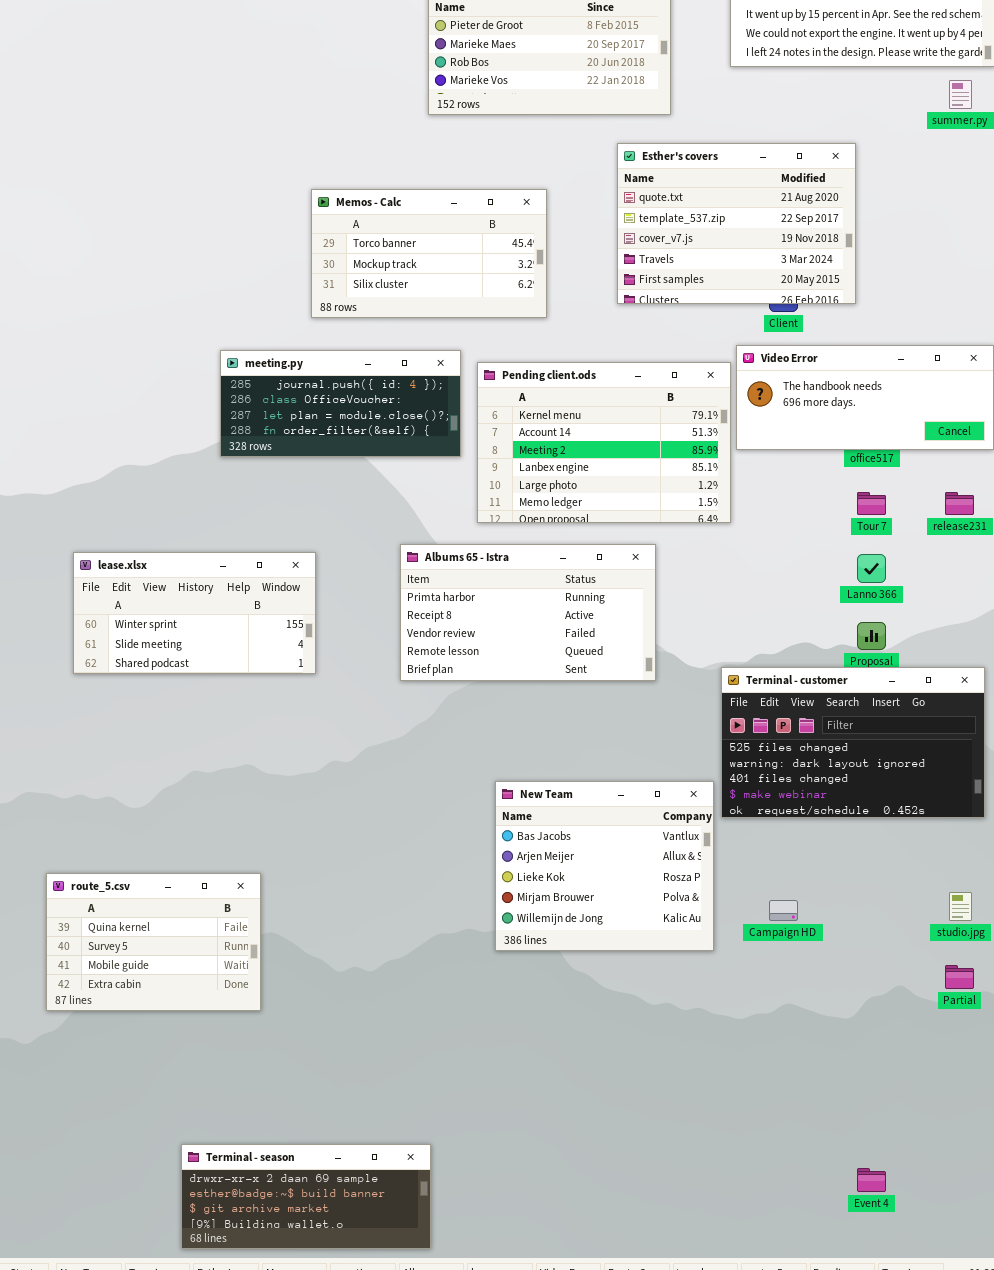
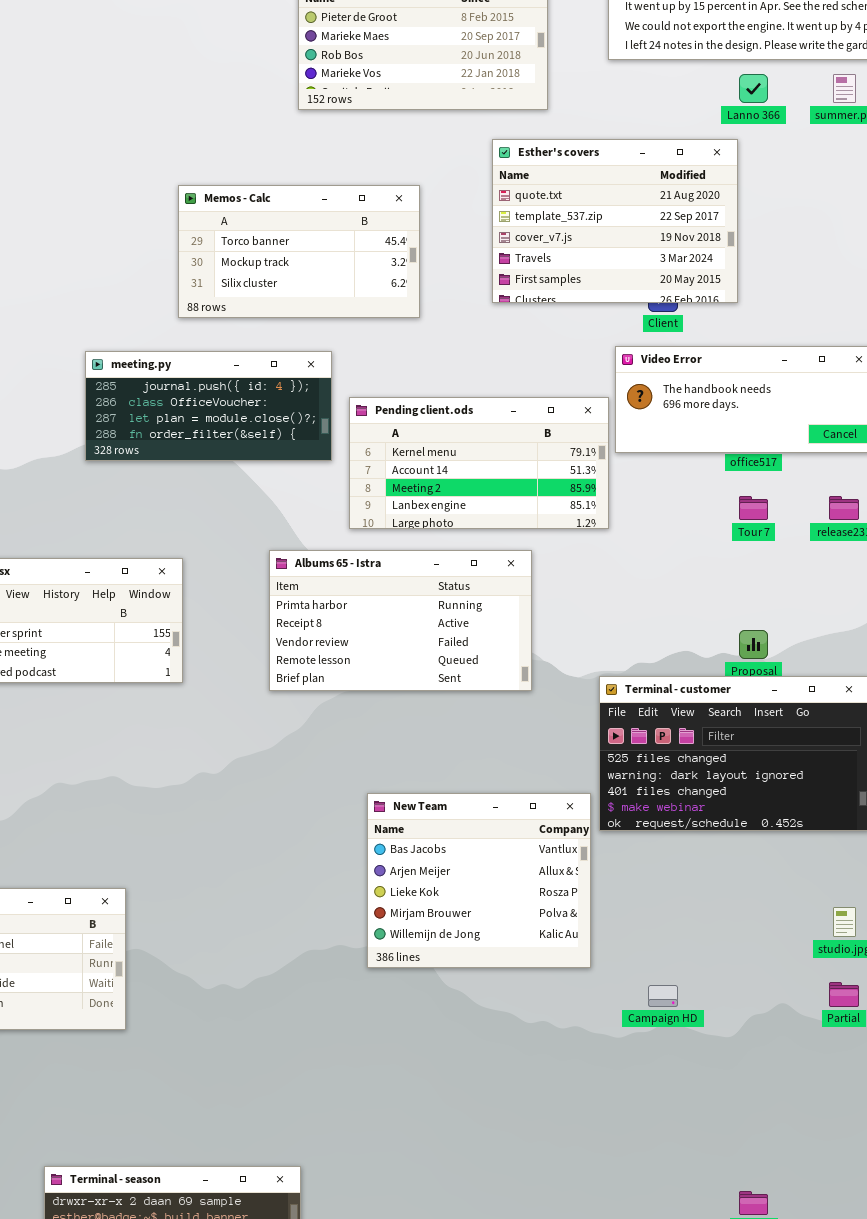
Pending client.ods: [477,362,731,523] -> [349,397,609,529], resized
Lanno 366: [857,554,886,583] -> [739,74,768,103], moved
Campaign HD: [769,900,798,921] -> [648,985,678,1007], moved

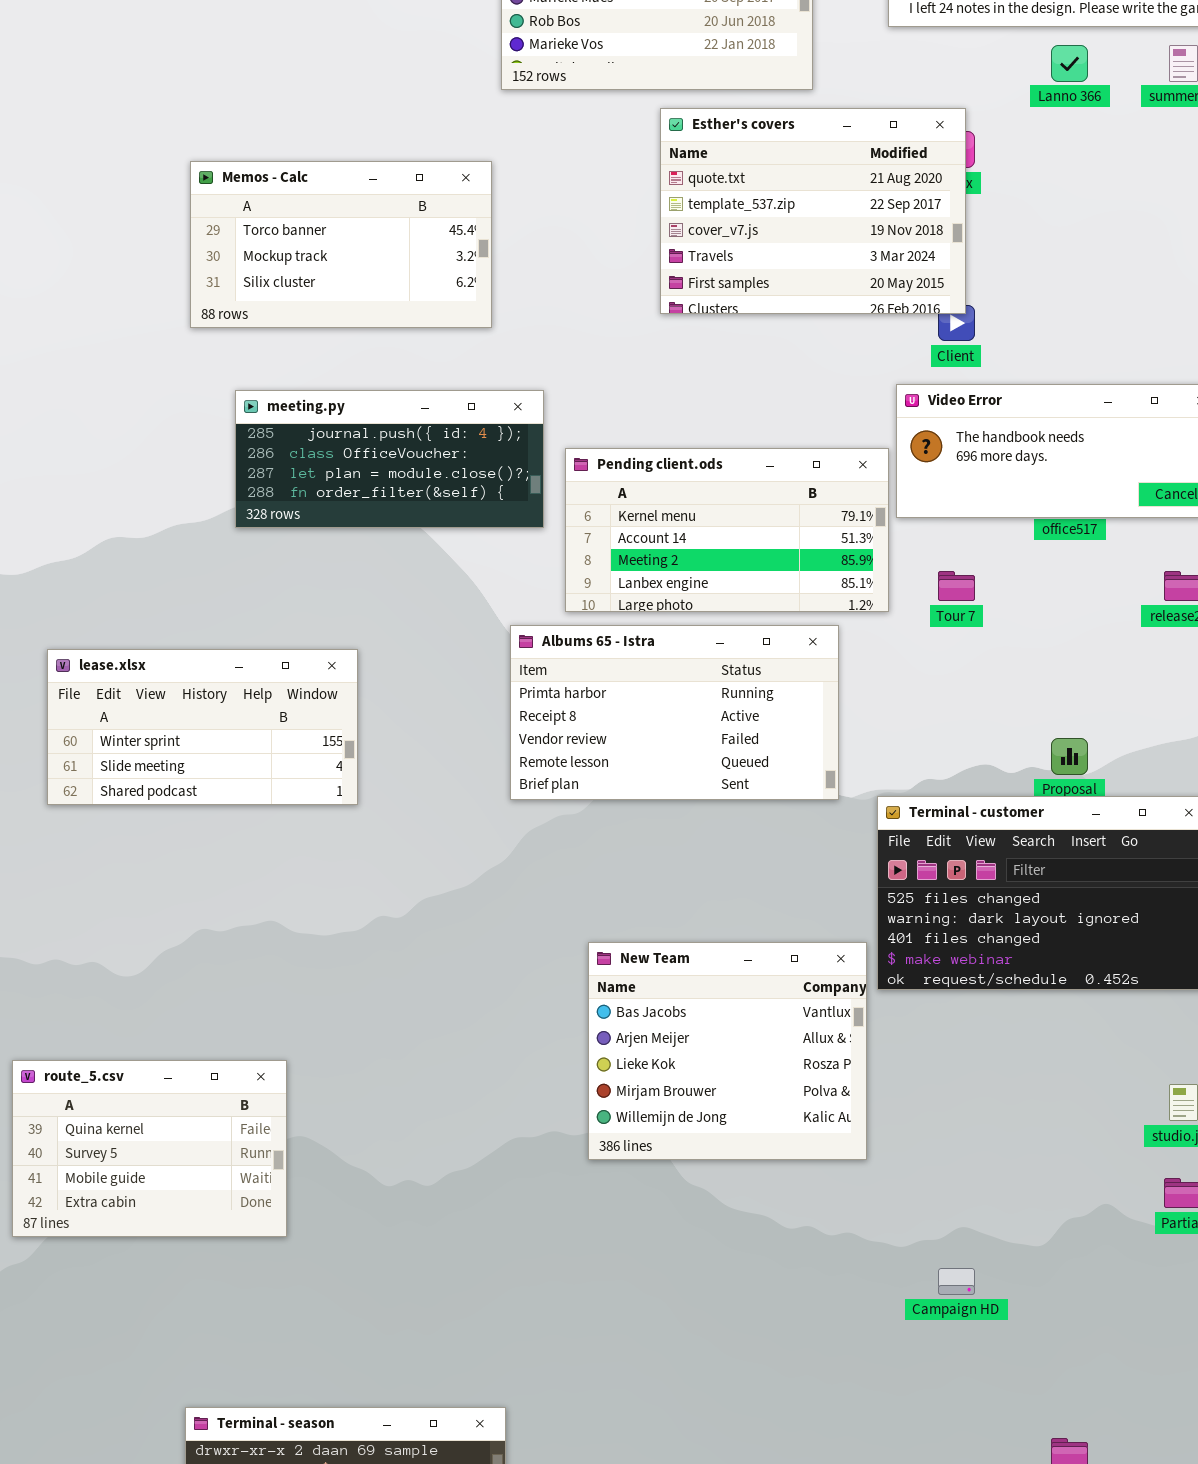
Esther's covers: [492,139,738,303] -> [660,108,966,314], moved
Memos - Calc: [178,185,420,318] -> [190,161,492,328], moved
Tour 7: [739,496,768,520] -> [938,571,975,601], moved
Albums 65 - Istra: [269,550,532,691] -> [510,625,839,800], moved
Campaign HD: [648,985,678,1007] -> [938,1268,975,1295], moved

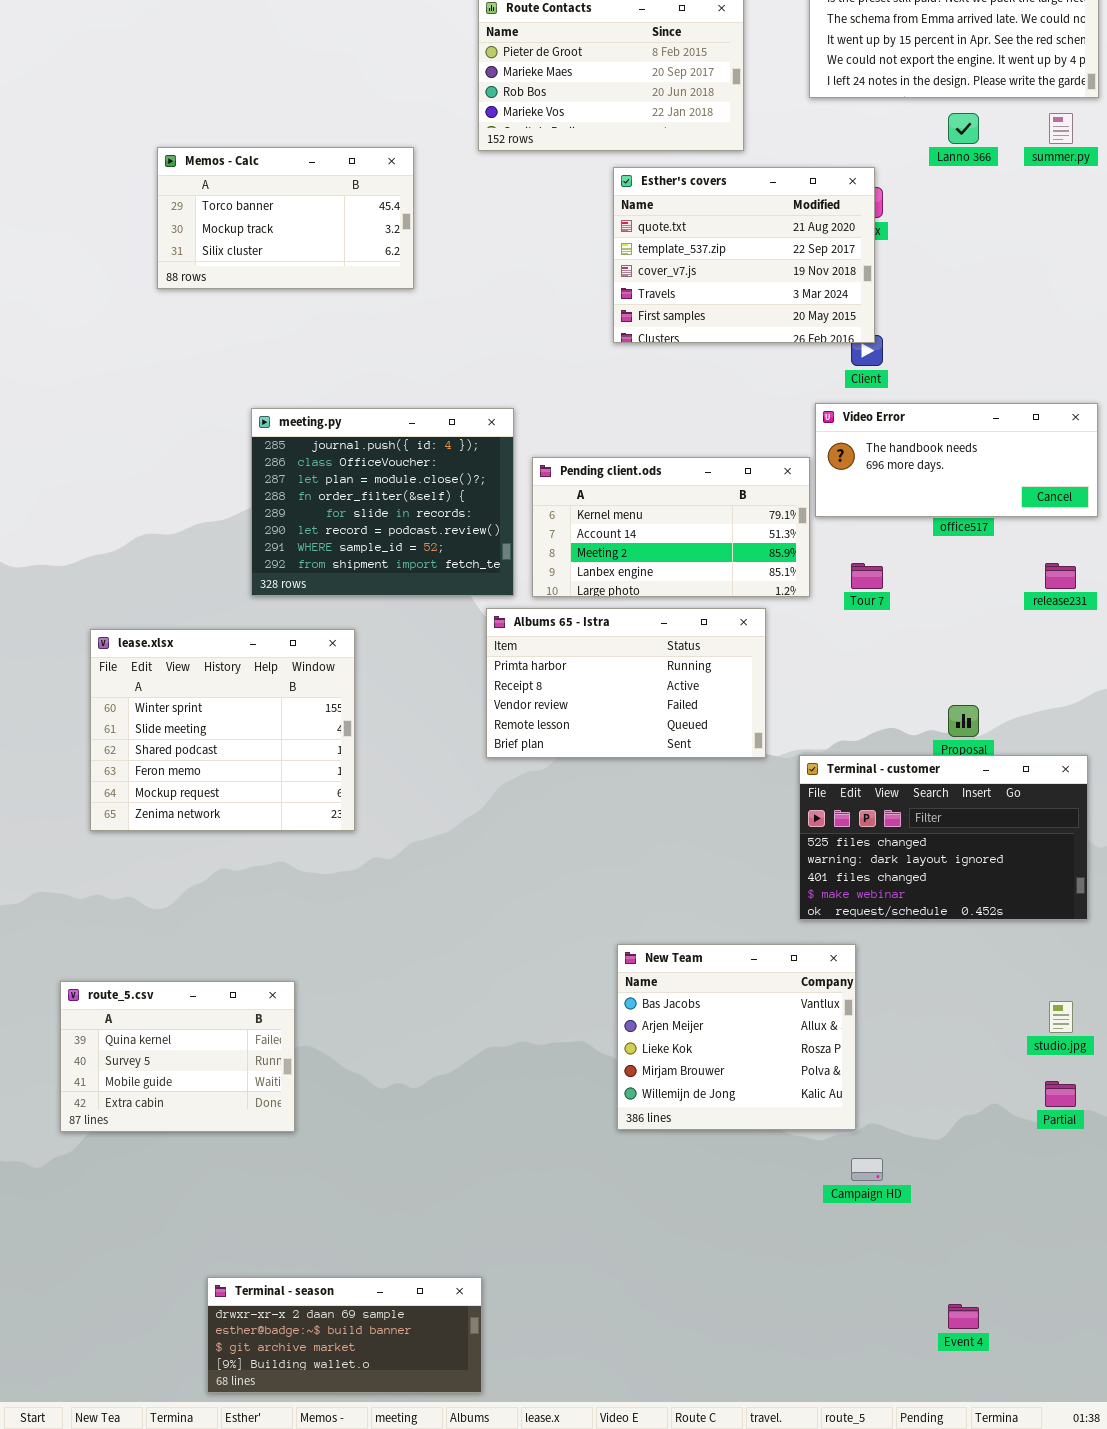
Memos - Calc: [190,161,492,328] -> [157,147,414,289], moved
meeting.py: [235,390,544,528] -> [251,408,514,596], resized
lease.xlsx: [47,649,358,805] -> [90,629,355,831], resized
New Team: [588,942,867,1160] -> [617,944,856,1130], moved

